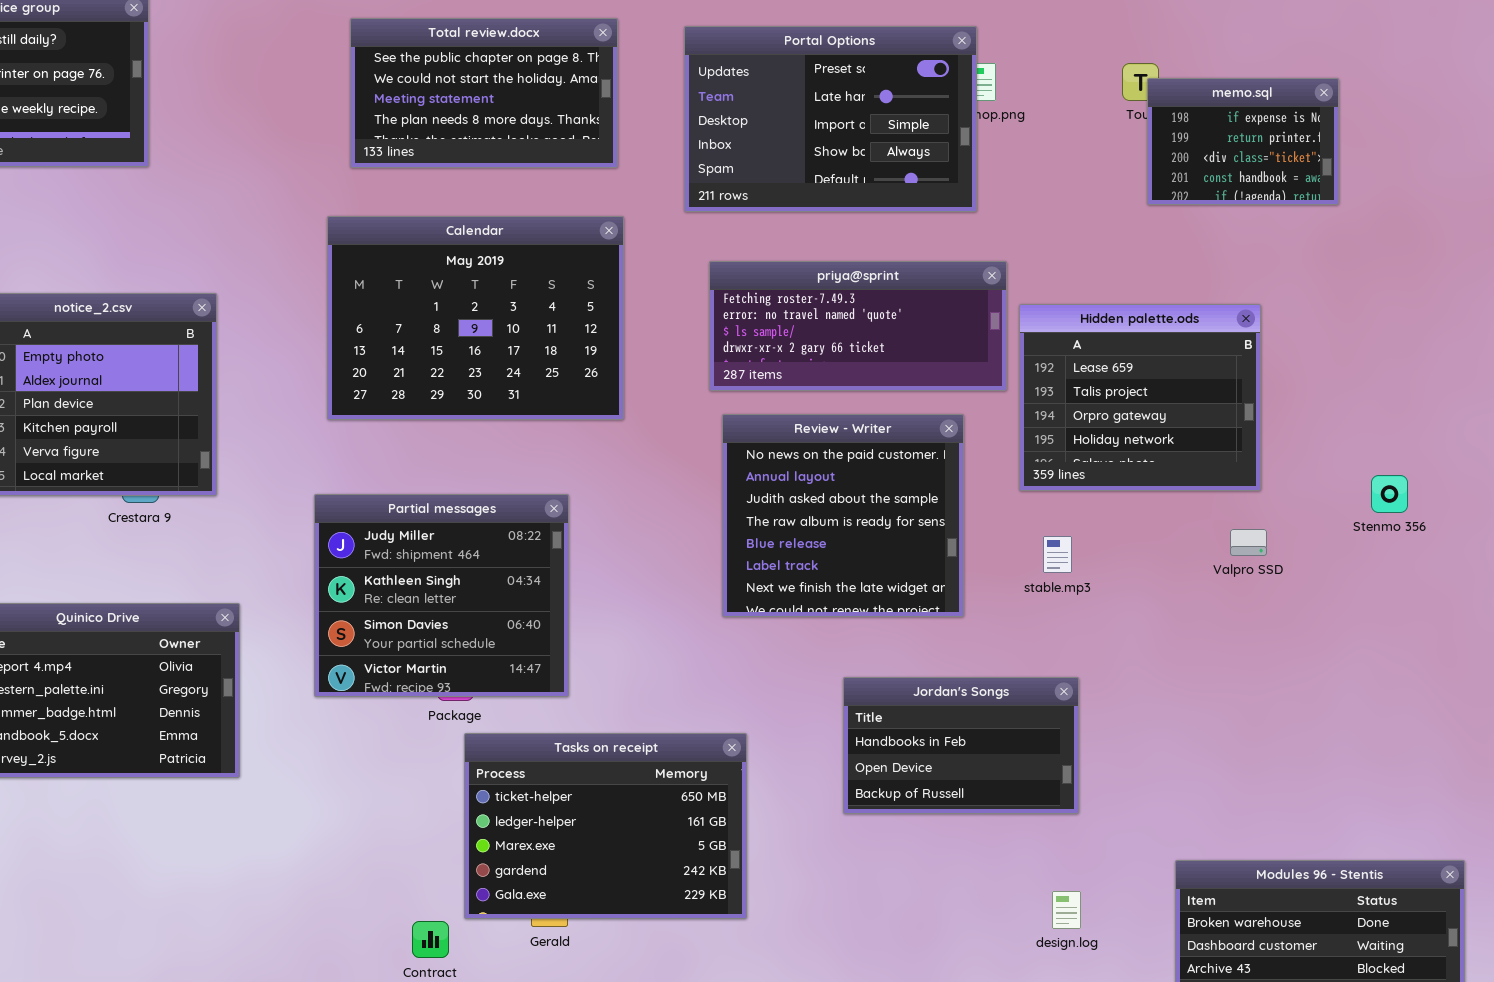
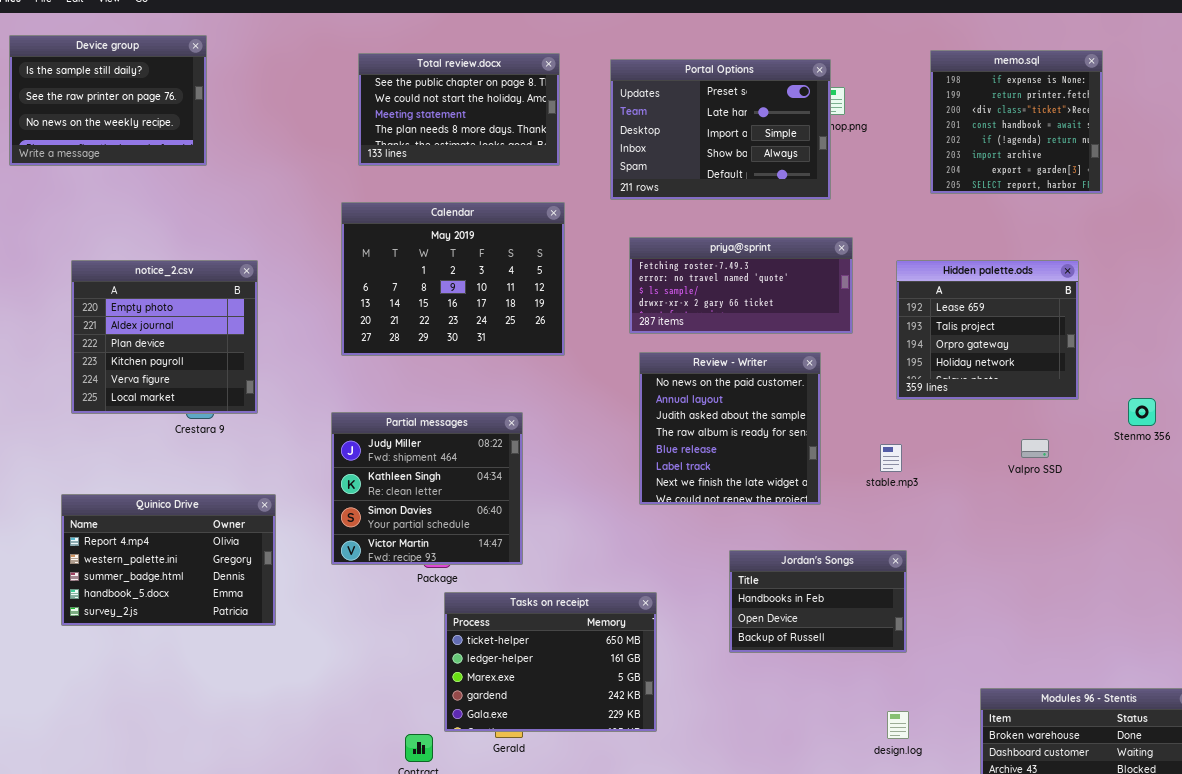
memo.sql: [1147,78,1339,205] -> [930,50,1103,194], resized
Hidden palette.ods: [1019,304,1261,491] -> [896,260,1079,400], moved

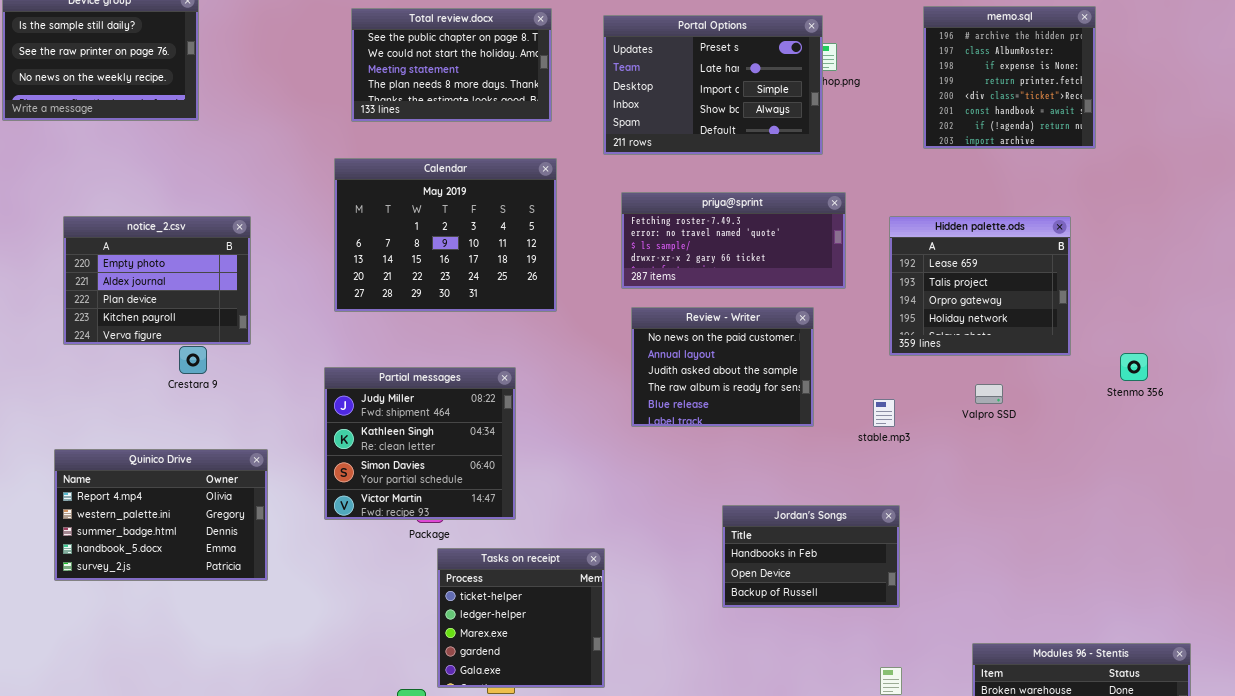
memo.sql: [930,50,1103,194] -> [923,6,1096,149], scrolled up 2 rows
notice_2.csv: [71,260,258,414] -> [63,216,251,345], resized
Review - Writer: [639,352,821,505] -> [631,307,814,427], resized
Valpro SSD: [1021,439,1049,458] -> [975,384,1003,404], moved
Tasks on receipt: [444,592,657,732] -> [437,548,605,688], resized

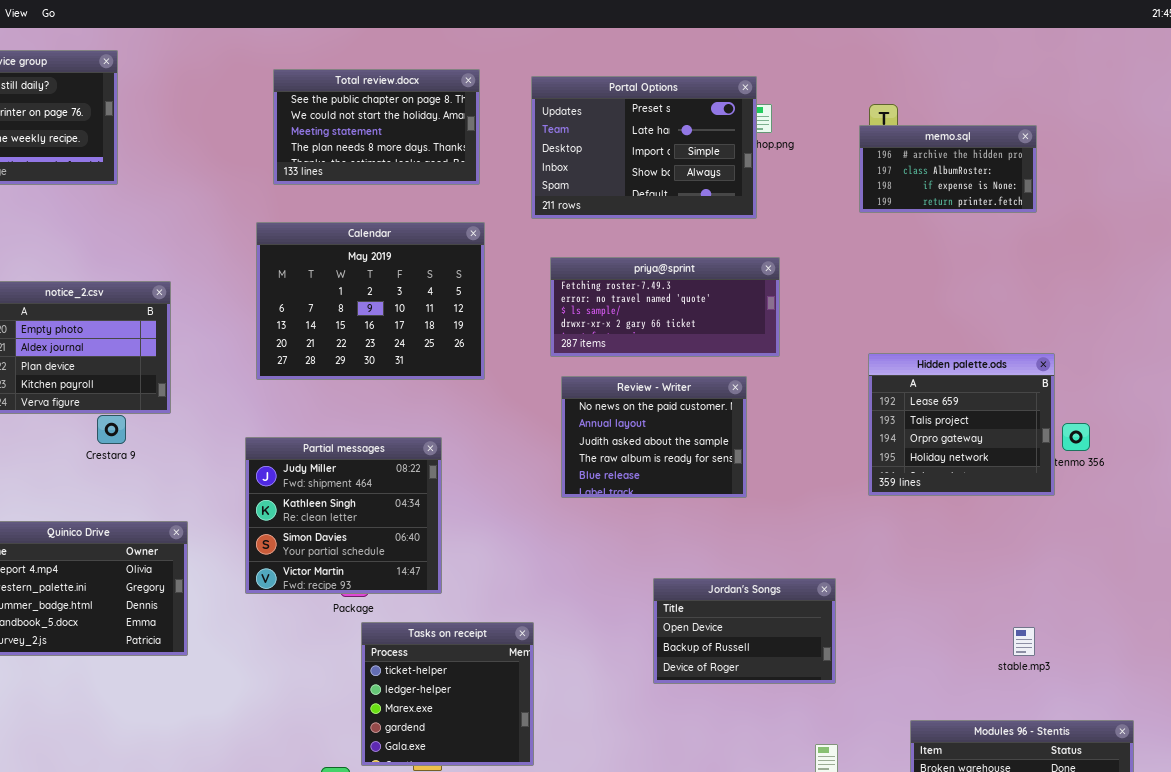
memo.sql: [923,6,1096,149] -> [859,125,1037,213], resized
Hidden palette.ods: [889,216,1071,356] -> [868,353,1055,496], moved
stable.mp3: [873,399,895,427] -> [1013,627,1035,656], moved
Jordan's Songs: [722,505,900,608] -> [653,578,836,684], scrolled down 1 row

